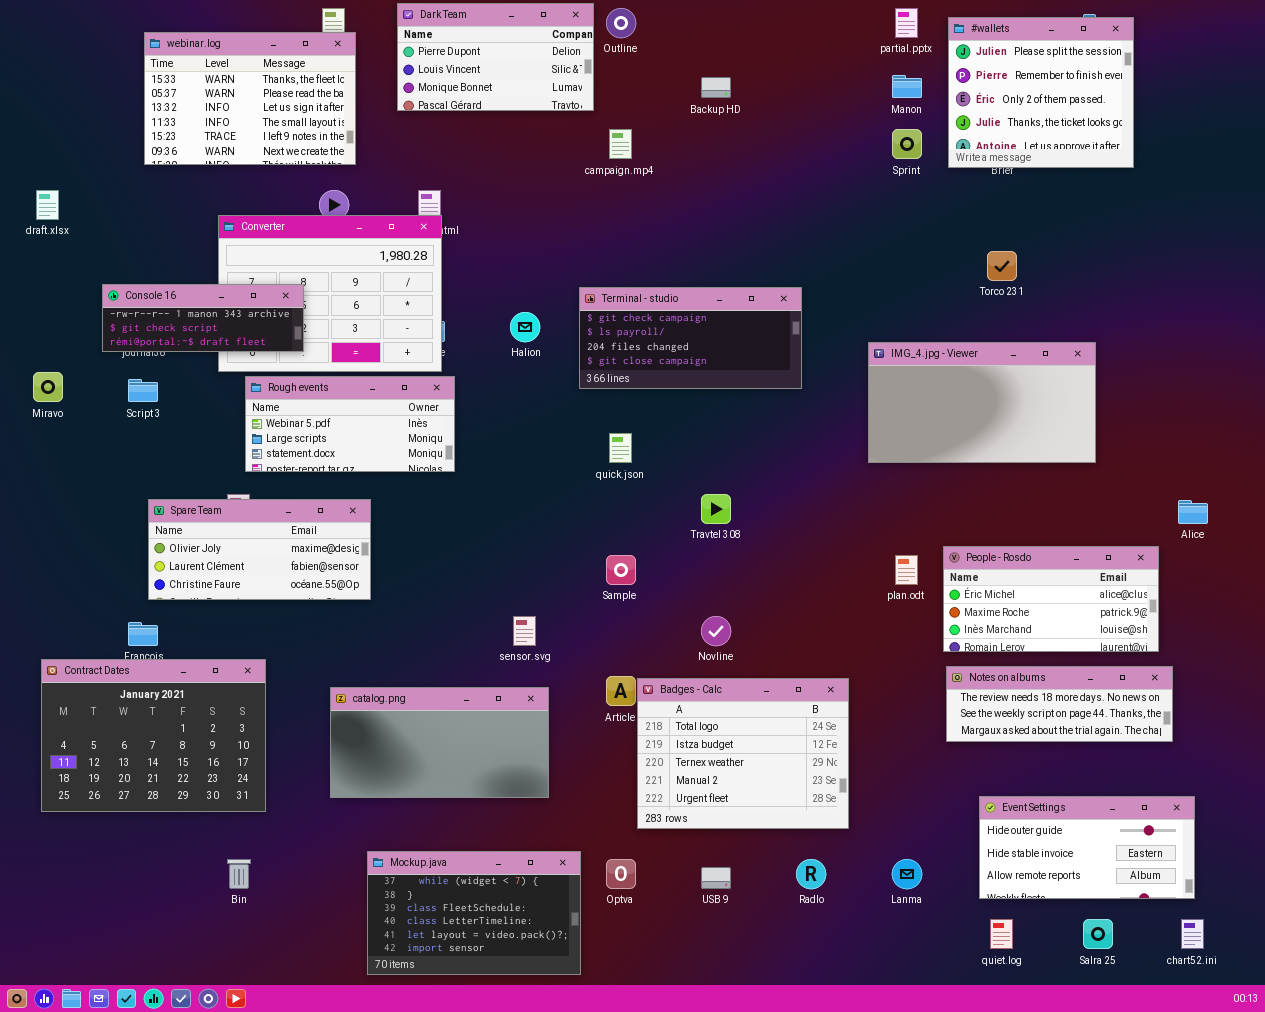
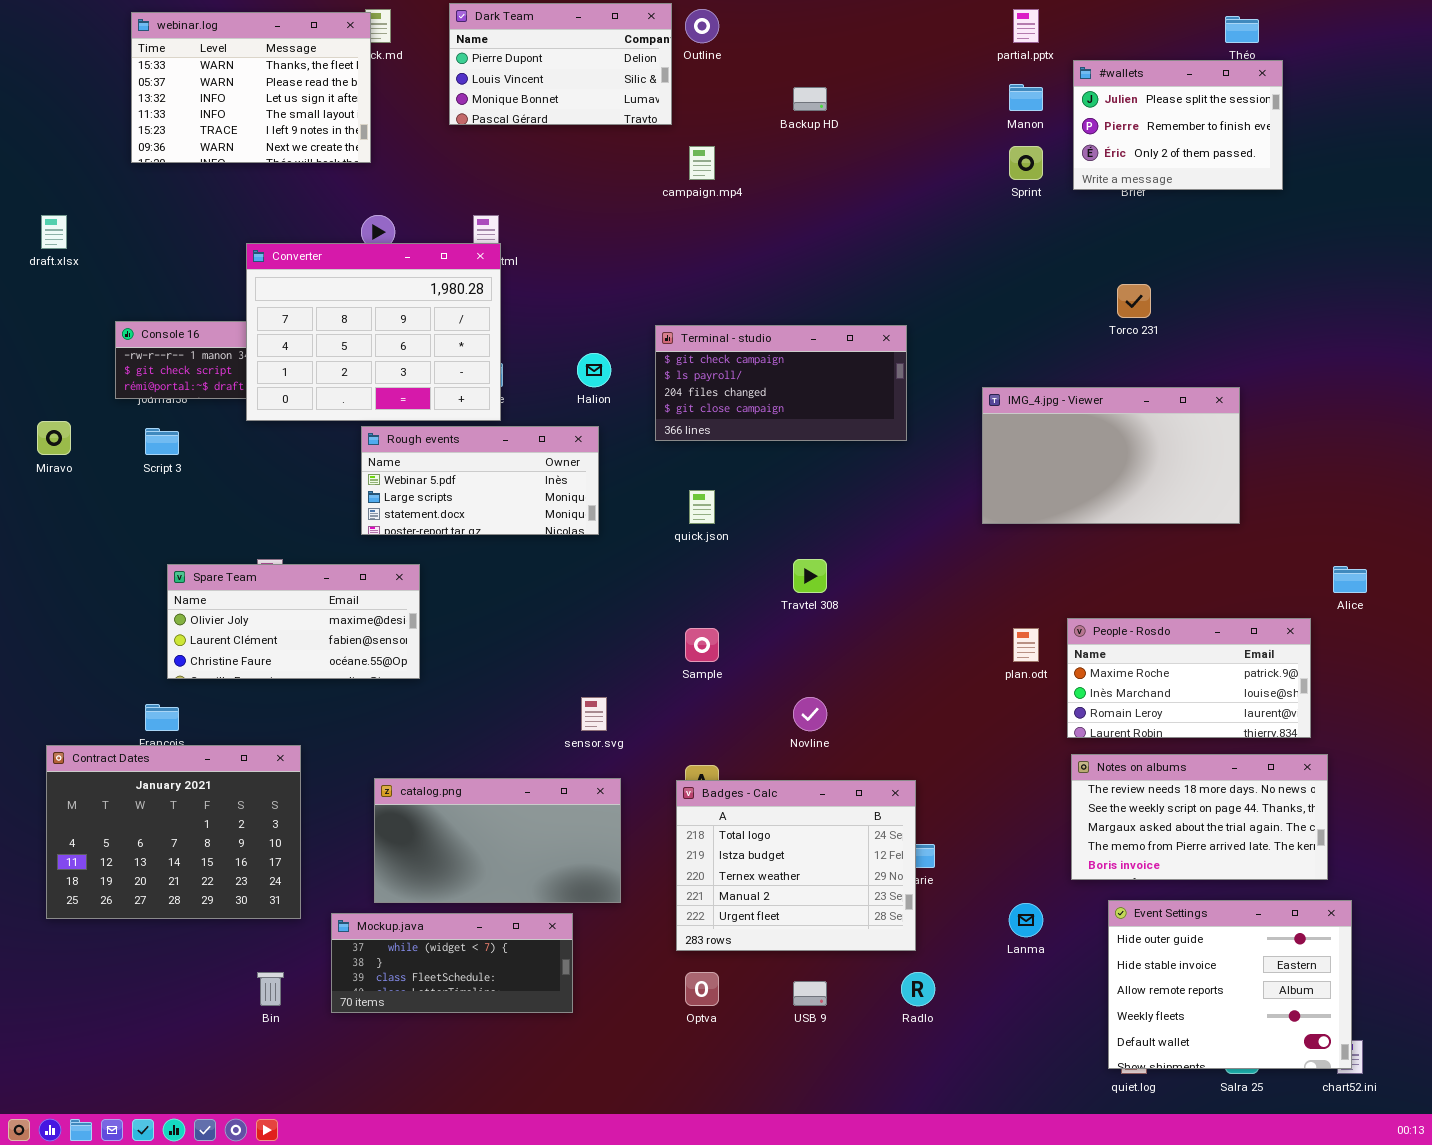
#wallets: [948,17,1134,168] -> [1073,60,1283,190], resized
webinar.log: [144,32,356,165] -> [131,12,371,163], moved
Converter: [218,215,442,372] -> [246,243,501,421], raised
Rough events: [245,376,455,472] -> [361,426,599,535], moved
People - Rosdo: [943,546,1159,652] -> [1067,618,1311,738], scrolled down 1 row
Notes on albums: [946,666,1173,742] -> [1071,754,1328,880], resized
Badges - Calc: [637,678,849,829] -> [676,780,916,951], moved
Event Settings: [979,796,1195,899] -> [1108,900,1352,1069], resized
Mockup.java: [367,851,581,975] -> [331,913,573,1013], moved, resized
Lanma: [892,859,922,889] -> [1009,903,1043,937], moved

